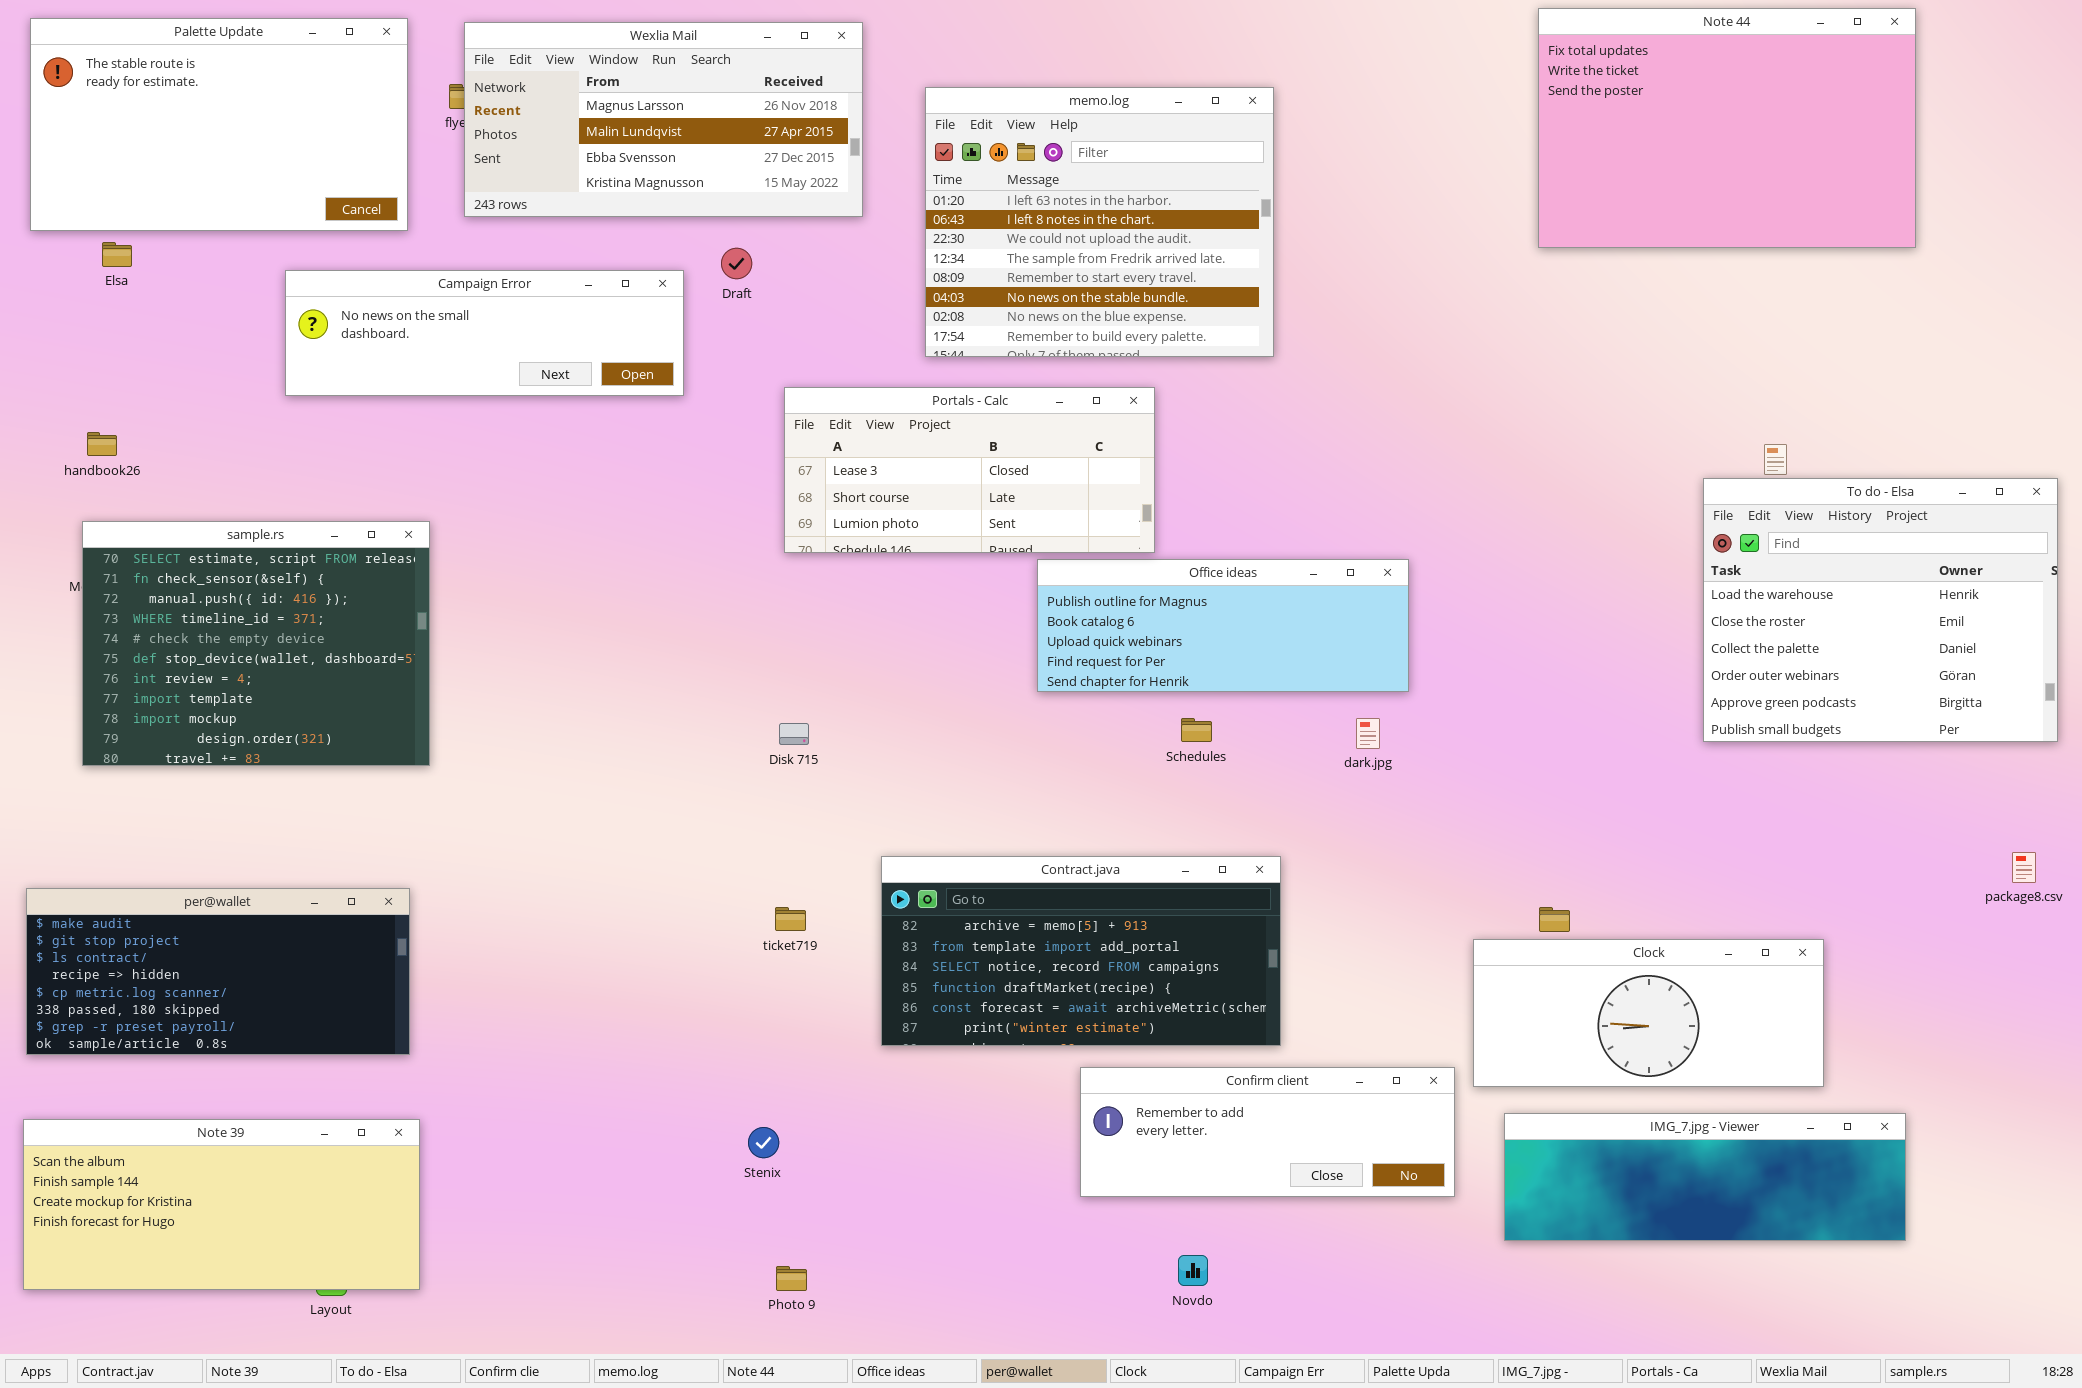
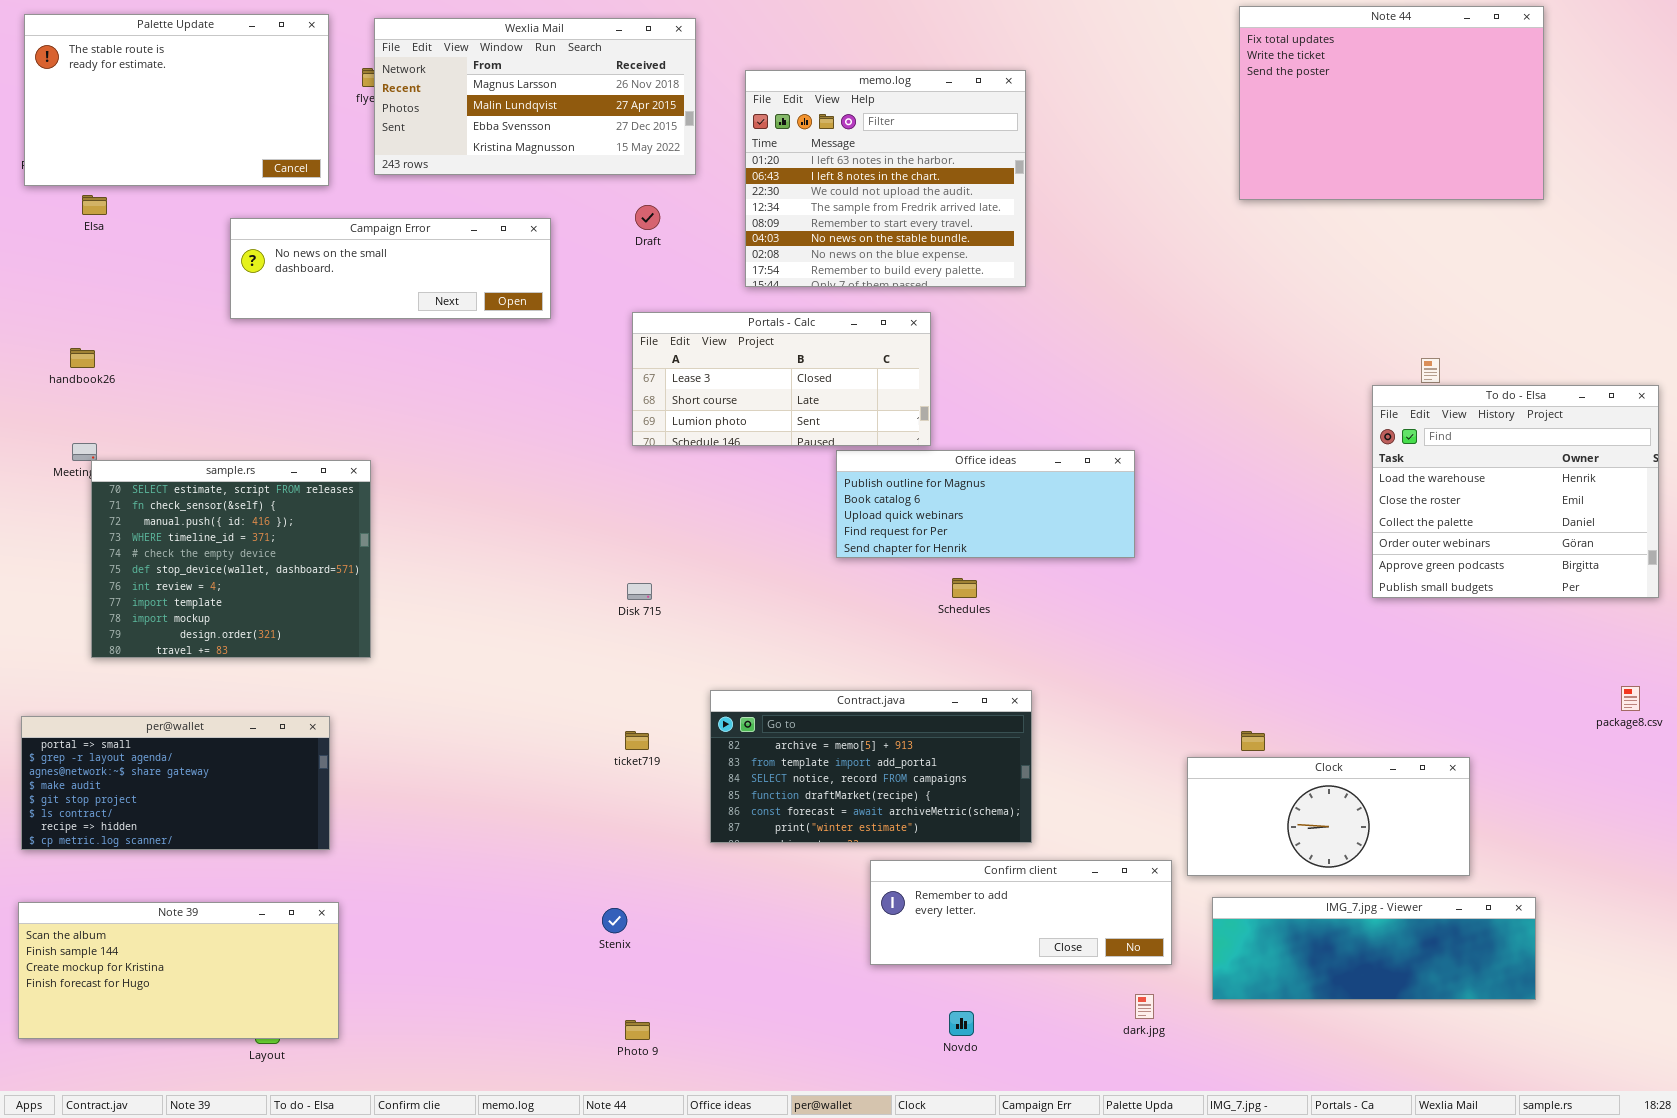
Draft: [721,248,752,279] -> [635,205,660,230], moved
sample.rs: [82,521,430,766] -> [91,460,371,658], moved
dark.jpg: [1356,718,1380,749] -> [1135,994,1154,1019], moved
per@wallet: [26,888,410,1055] -> [21,716,330,850], scrolled up 3 rows

